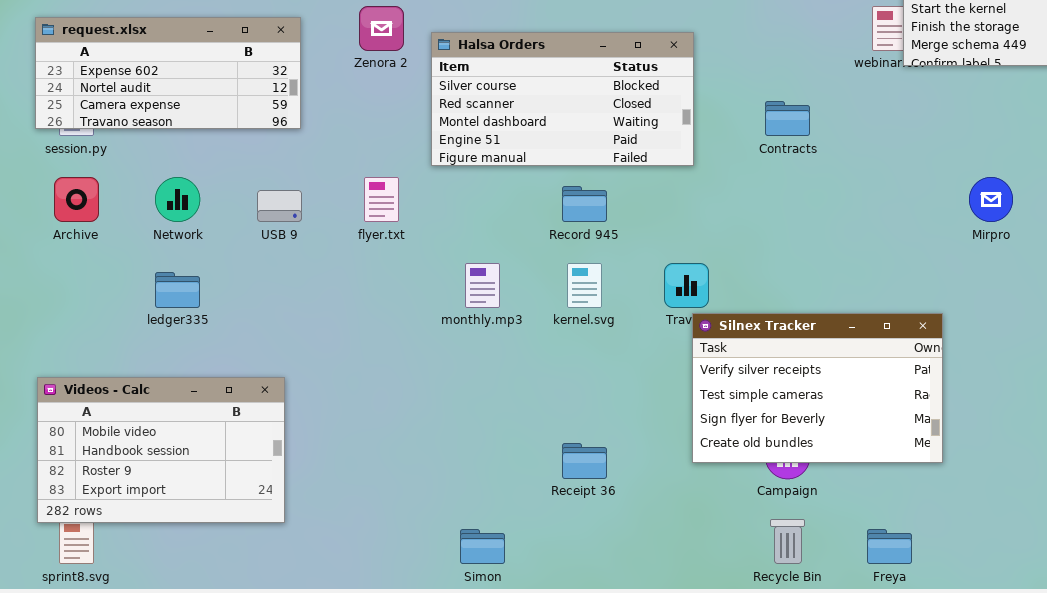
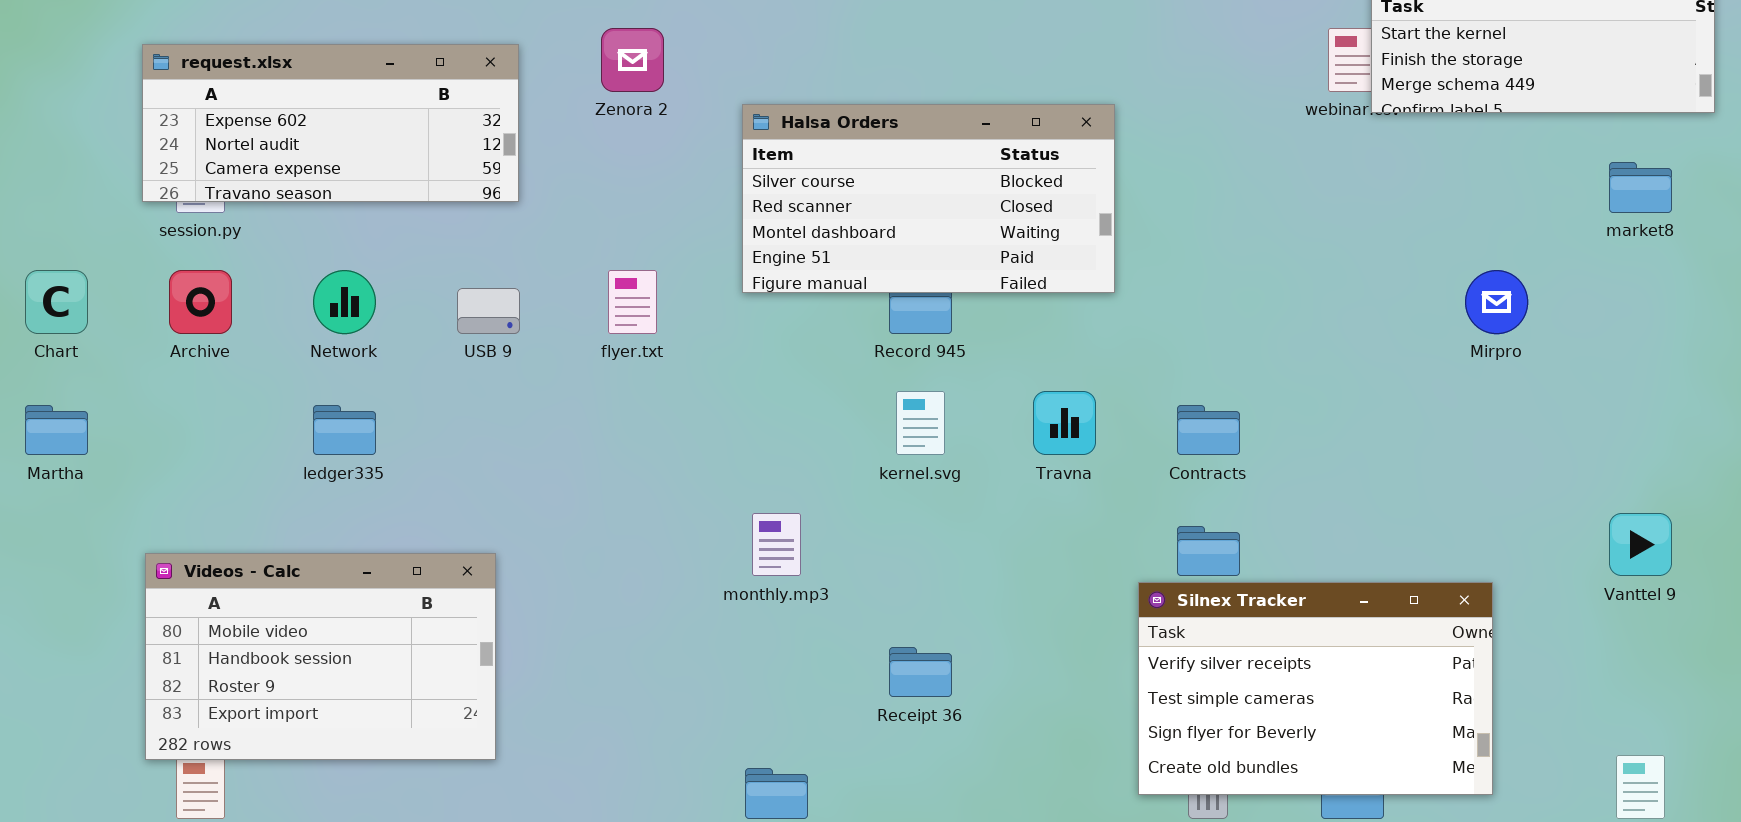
Halsa Orders: [431,32,694,166] -> [742,104,1115,293], moved
Contracts: [765,101,810,136] -> [1177,405,1240,455], moved
monthly.mp3: [465,263,500,308] -> [752,513,801,576], moved
Silnex Tracker: [692,313,943,463] -> [1138,582,1493,795], moved

